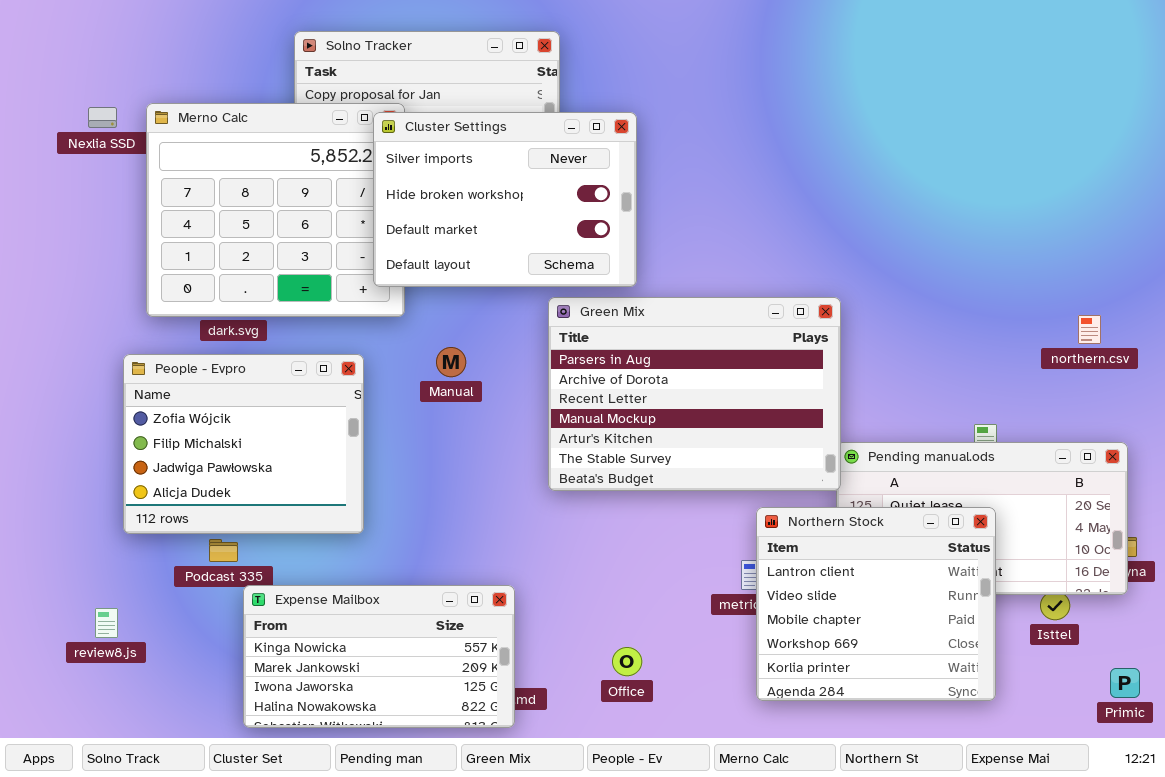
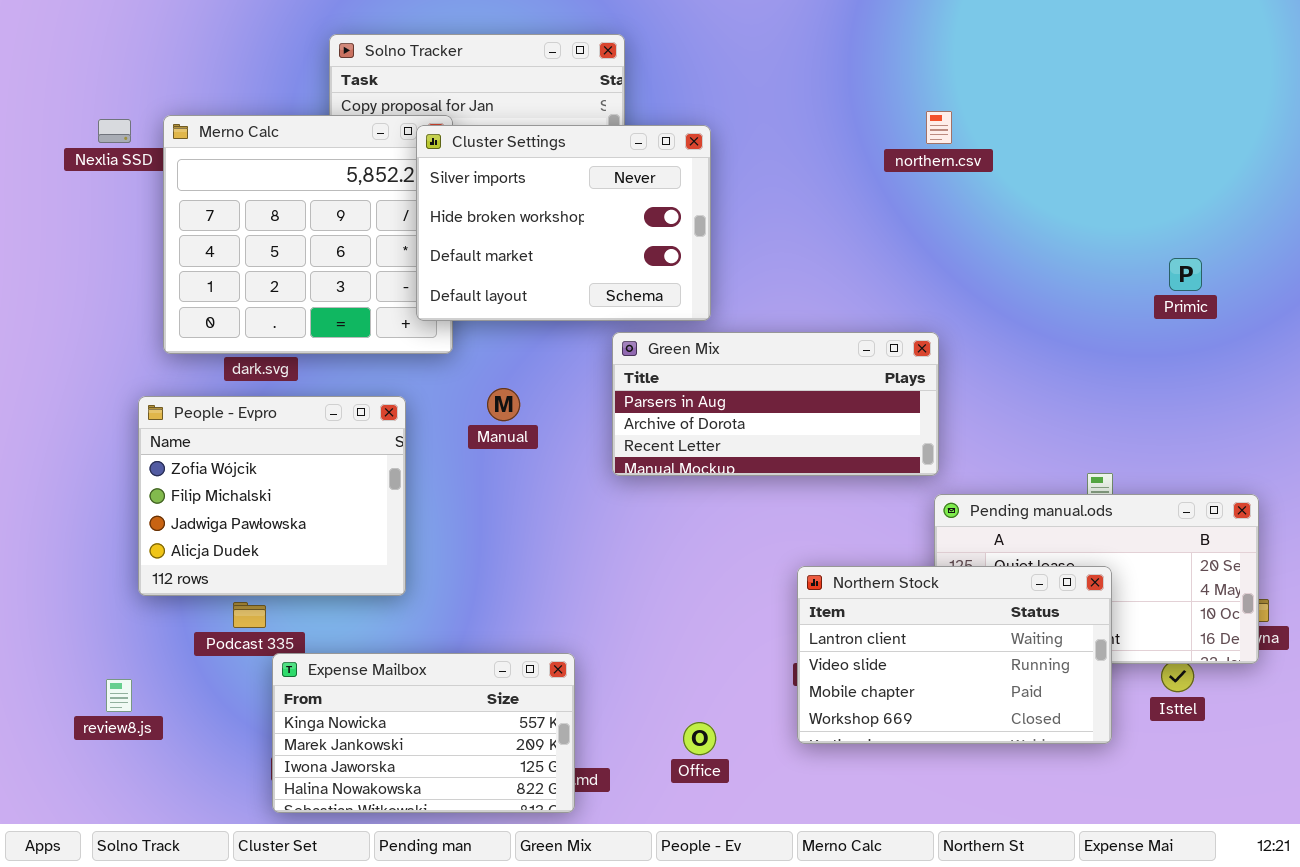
Green Mix: [548,297,841,491] -> [612,332,939,476], resized
northern.csv: [1078,315,1101,344] -> [926,111,952,144], moved
Northern Stock: [756,507,996,701] -> [797,566,1112,744], resized
Primic: [1110,668,1140,698] -> [1169,258,1202,291], moved

